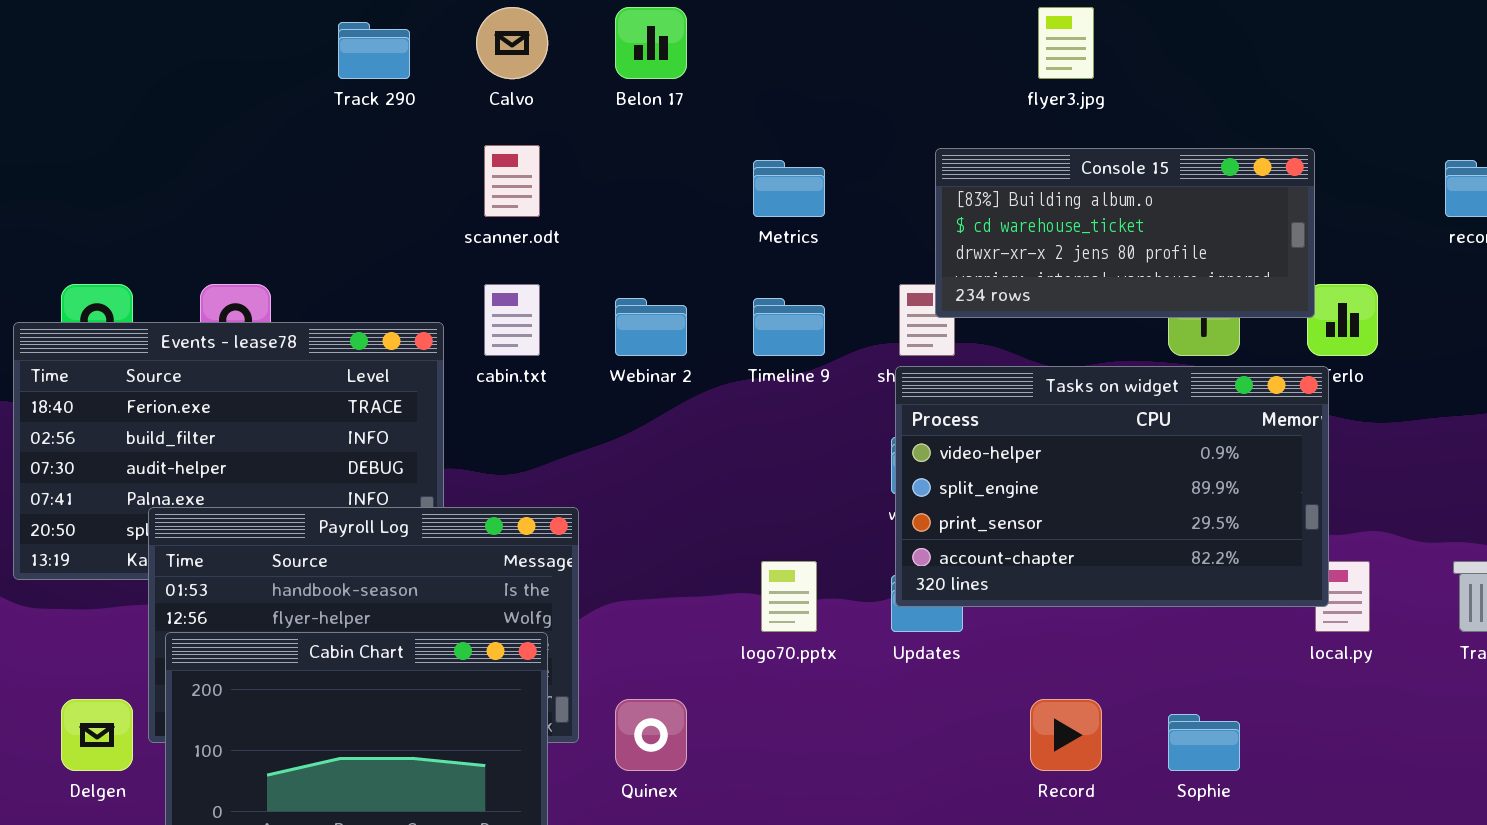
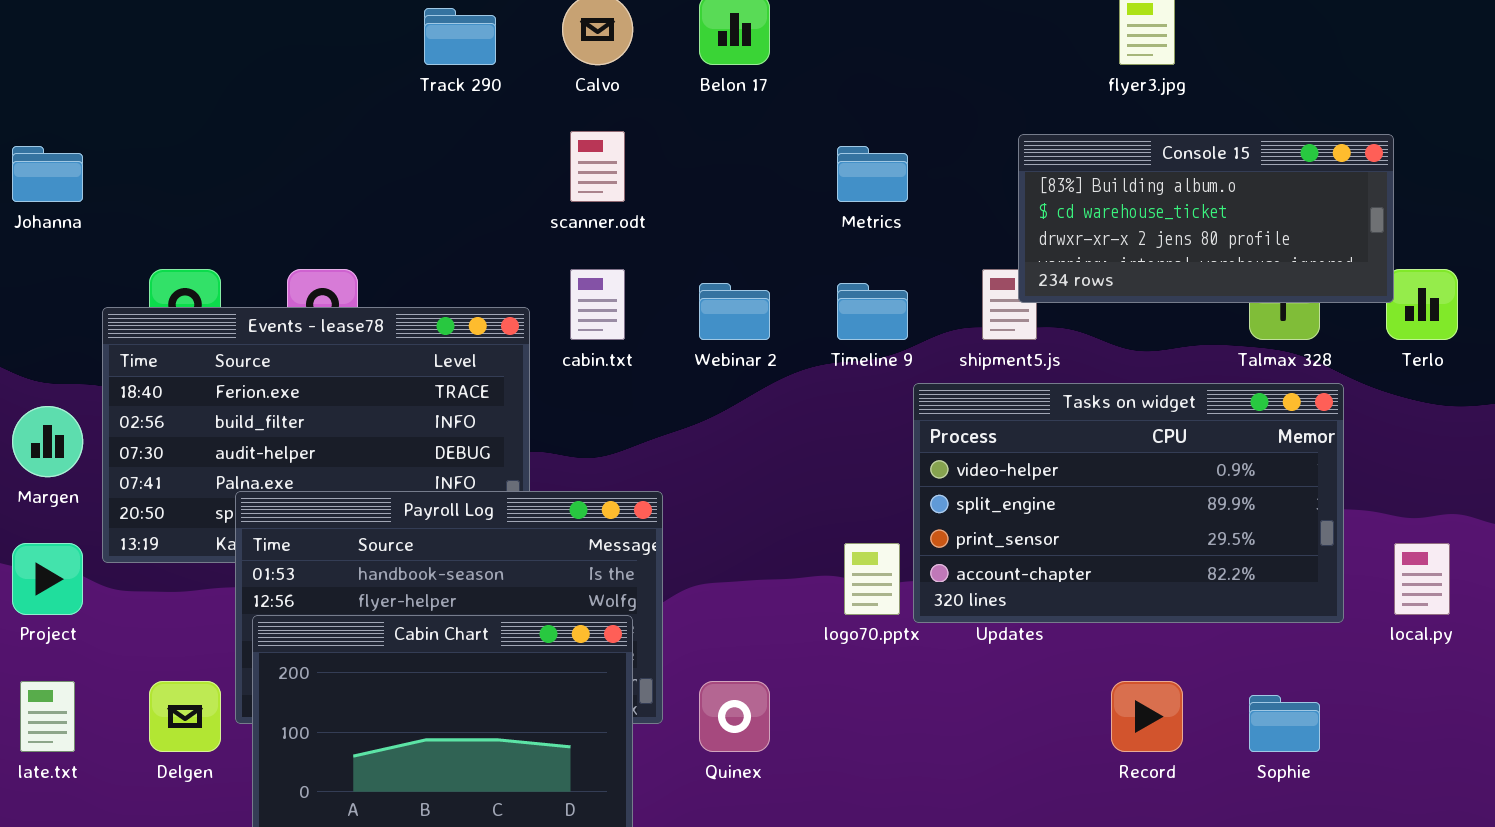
Tasks on widget: [895,366,1329,607] -> [913,383,1344,623], moved

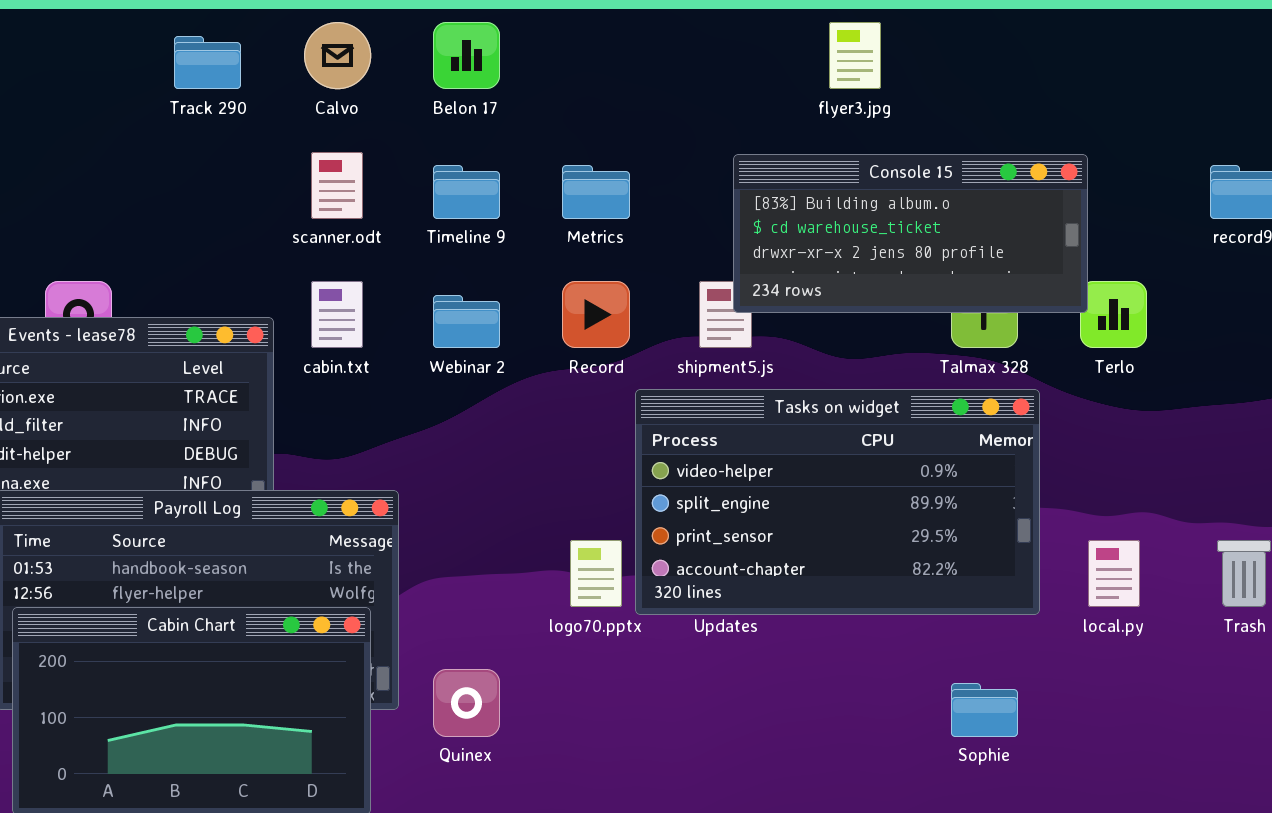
Timeline 9: [837,283,908,340] -> [433,165,500,219], moved
Record: [1111,681,1183,752] -> [562,281,630,348], moved

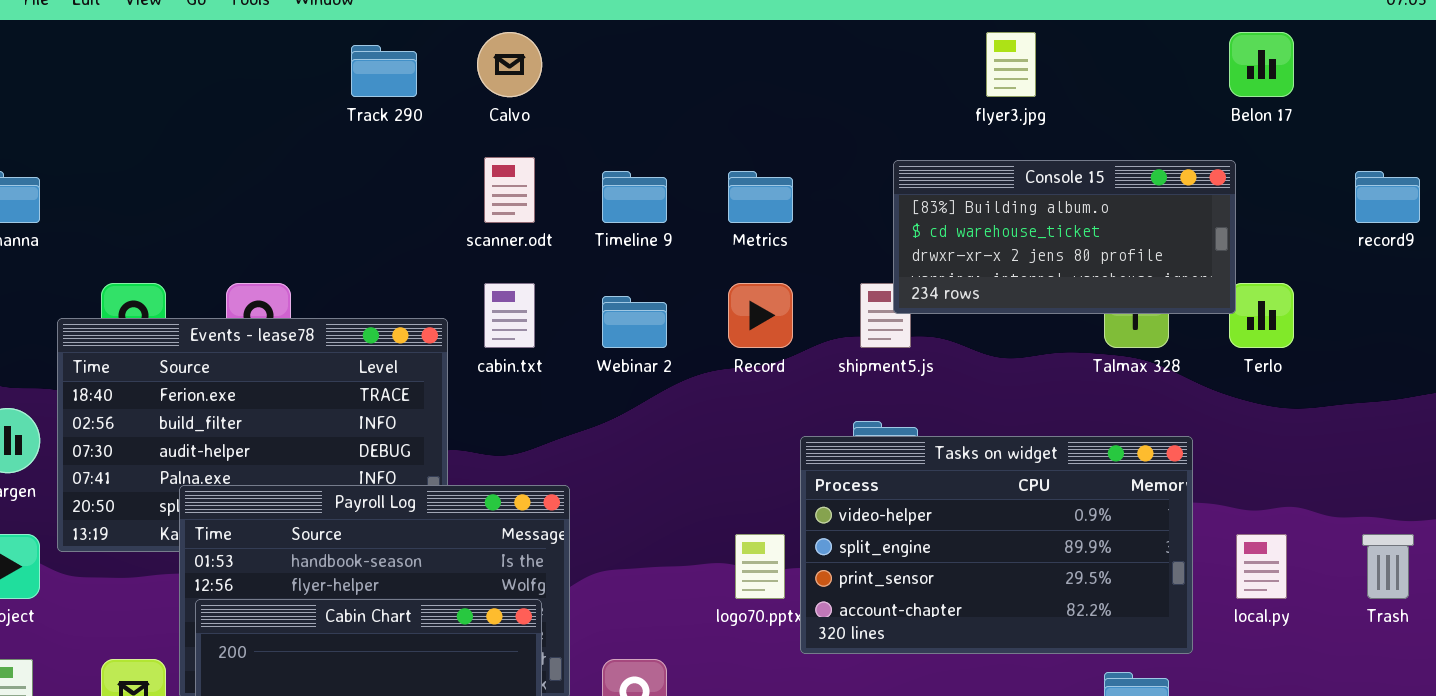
Belon 17: [433,22,500,89] -> [1229,32,1294,97], moved
Tasks on widget: [635,389,1040,615] -> [800,436,1193,654], moved

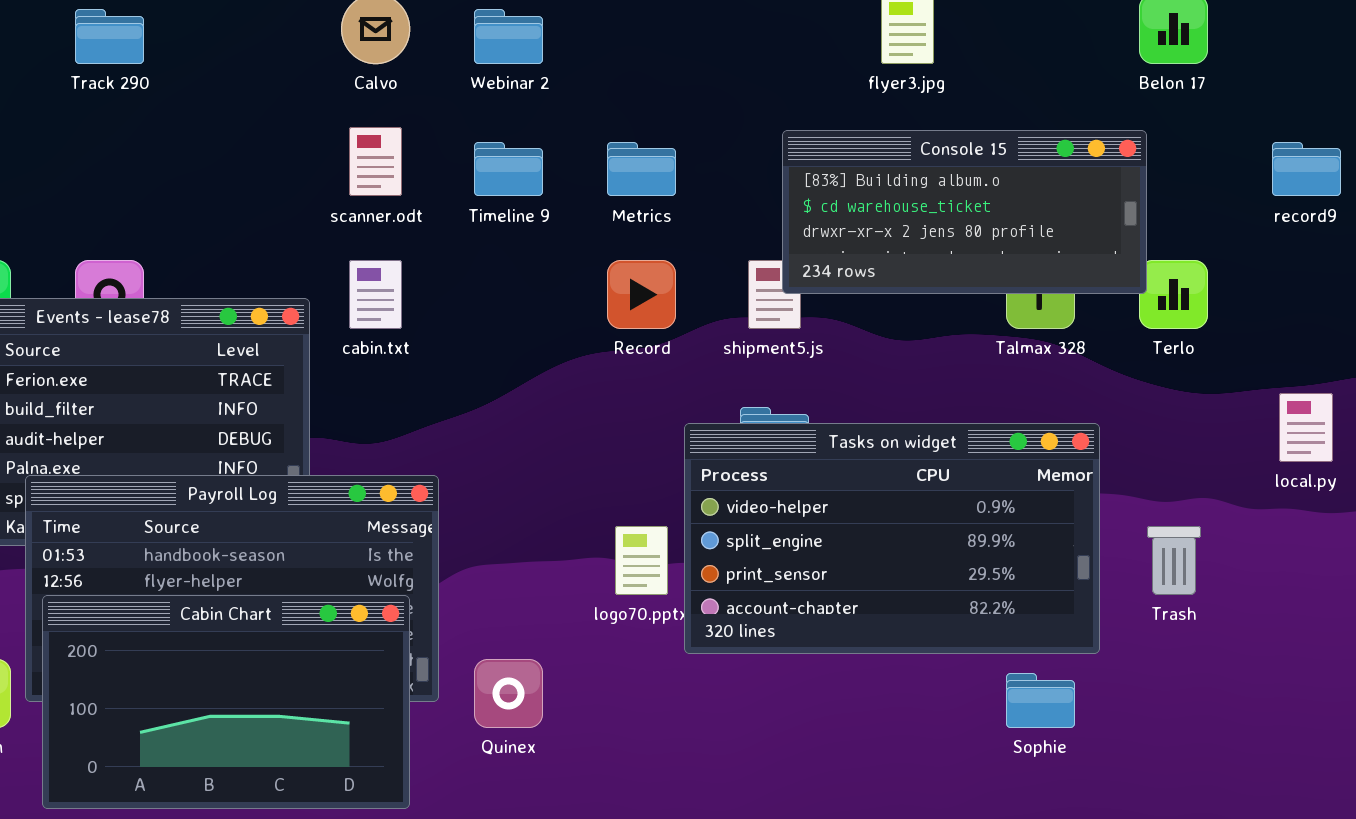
Track 290: [351,45,417,97] -> [75,9,144,64], moved
Webinar 2: [602,296,667,348] -> [474,9,543,64], moved
local.py: [1236,534,1287,599] -> [1279,393,1333,462], moved
Trash: [1362,534,1414,599] -> [1147,526,1201,595], moved

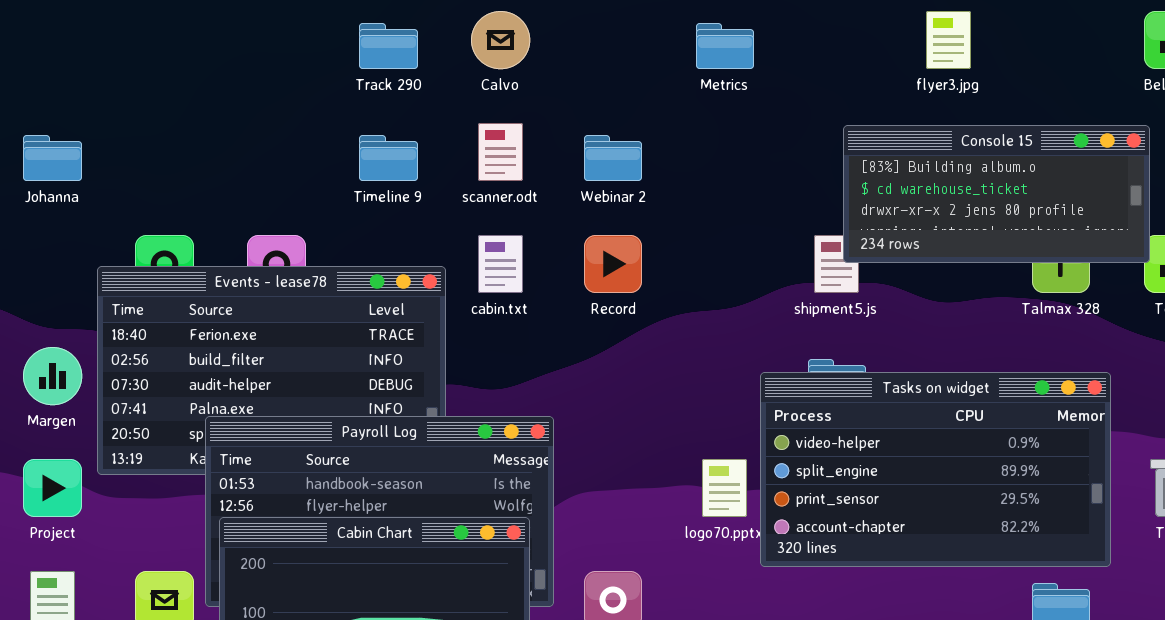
Track 290: [75,9,144,64] -> [359,23,418,69], moved
Webinar 2: [474,9,543,64] -> [584,135,642,181], moved
Timeline 9: [474,142,543,196] -> [359,135,418,181], moved
Metrics: [607,142,676,196] -> [696,23,754,69], moved
Record: [607,260,676,329] -> [584,235,642,293], moved

